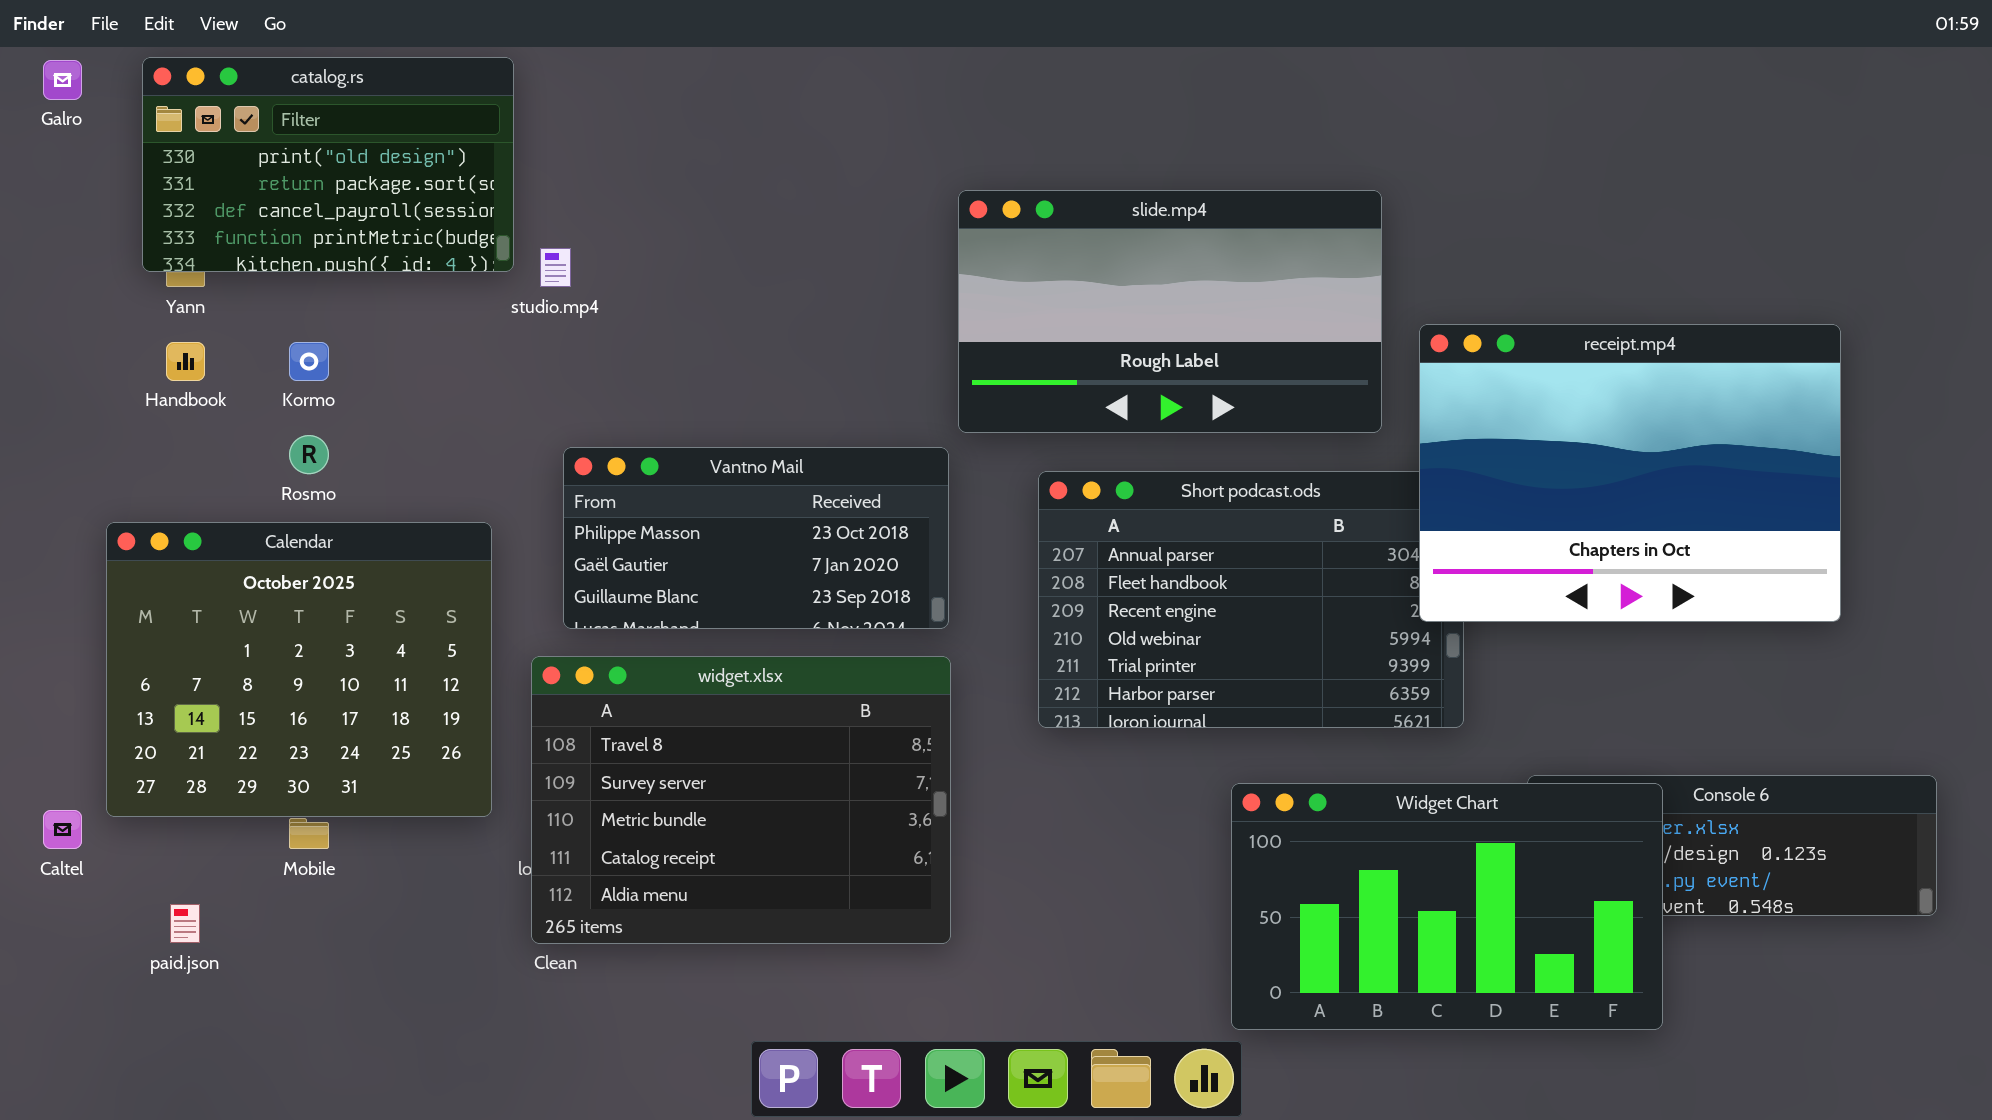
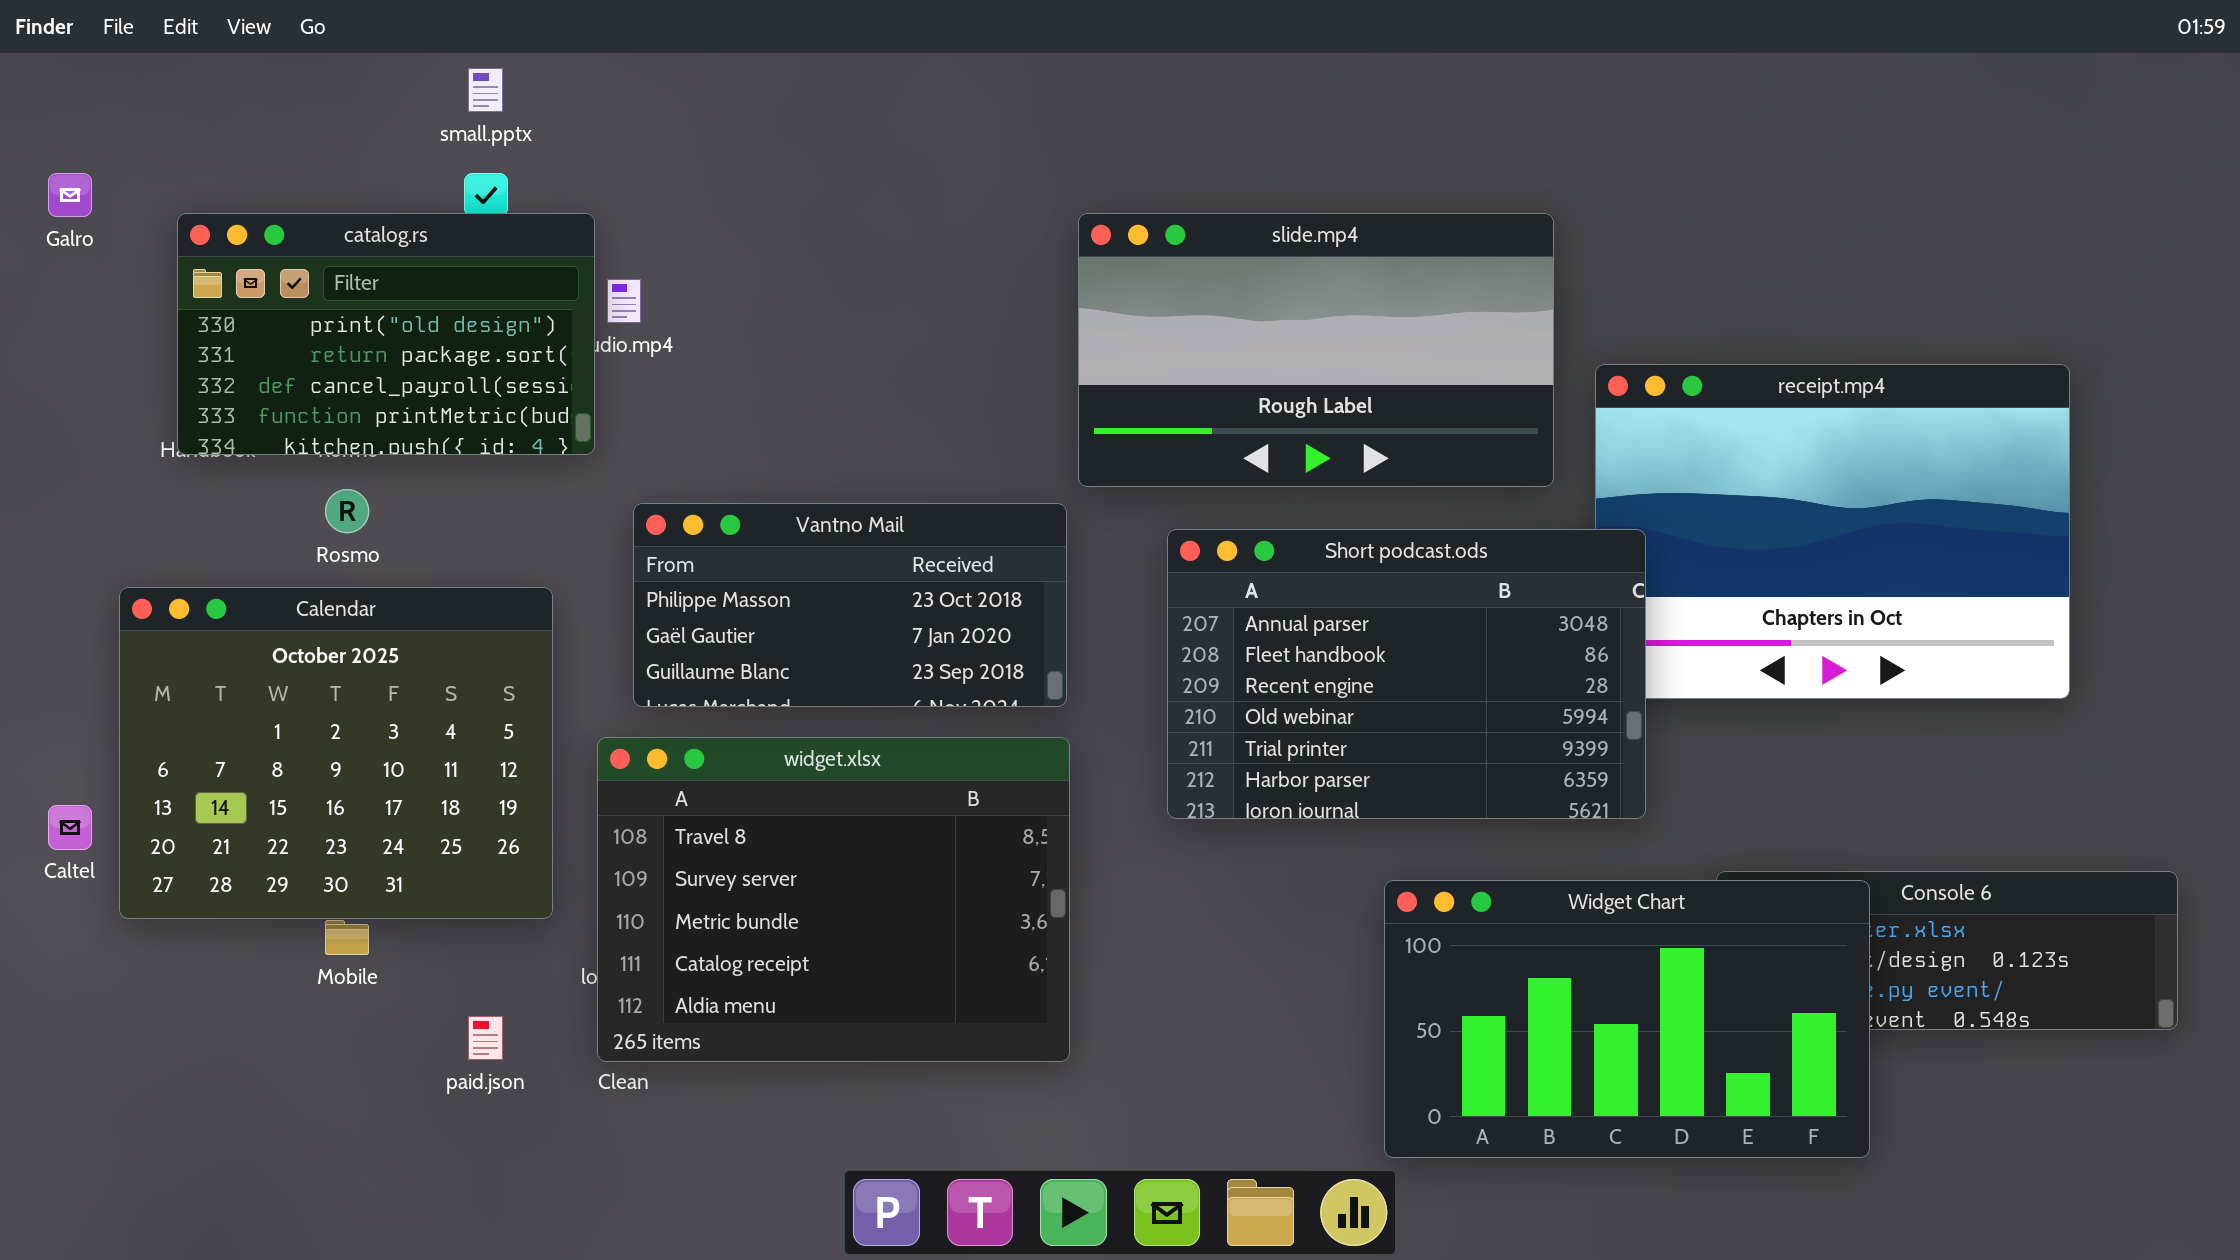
catalog.rs: [142,57,514,272] -> [177,213,595,455], moved
Galro: [43,60,82,100] -> [48,173,92,217], moved
Short podcast.ods: [1038,471,1464,728] -> [1167,529,1646,819], raised
Caltel: [43,810,82,849] -> [48,805,92,850], moved
paid.json: [170,904,200,943] -> [468,1016,503,1060], moved

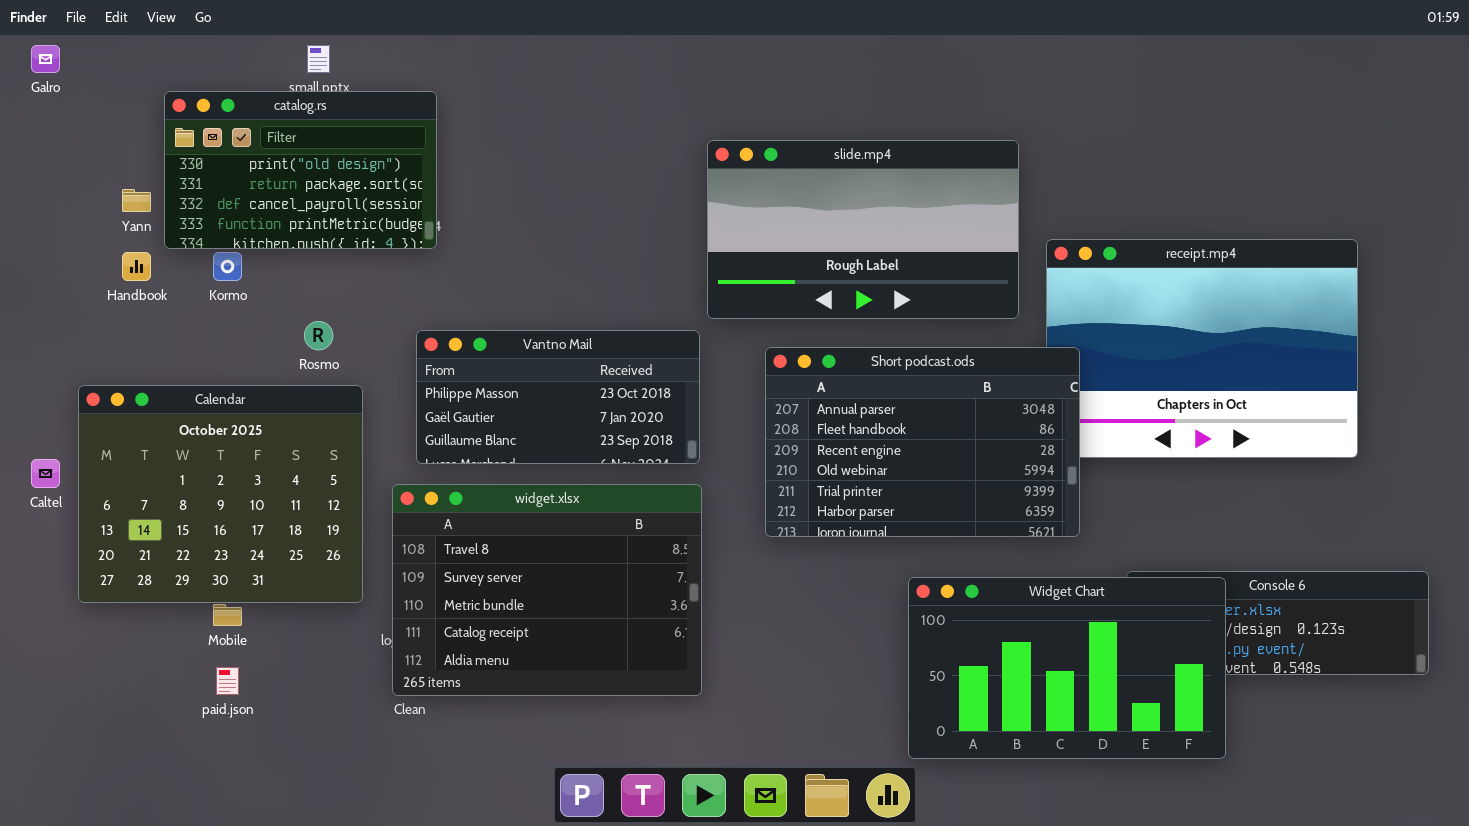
Galro: [48,173,92,217] -> [31,45,60,73], moved
catalog.rs: [177,213,595,455] -> [164,91,437,249], moved
Rosmo: [325,489,369,533] -> [304,321,333,350], moved
Caltel: [48,805,92,850] -> [31,459,60,488], moved
paid.json: [468,1016,503,1060] -> [216,667,239,695], moved

